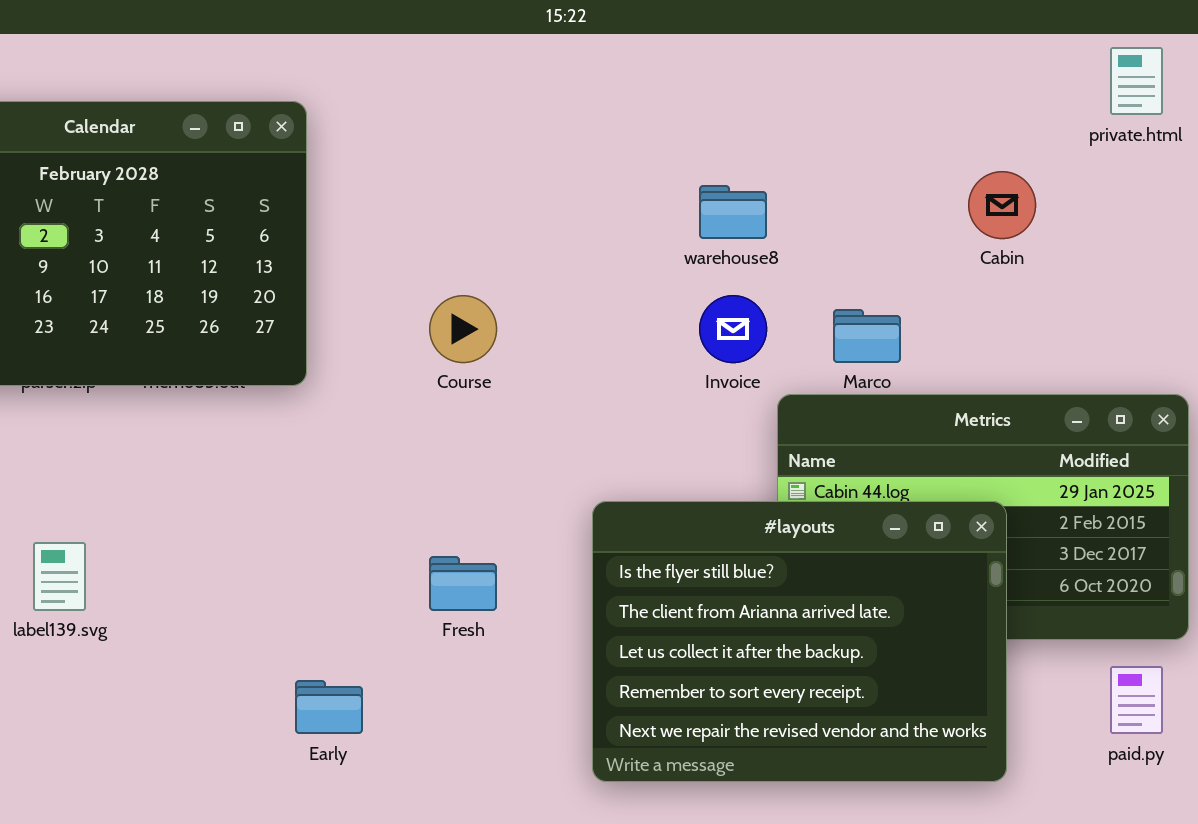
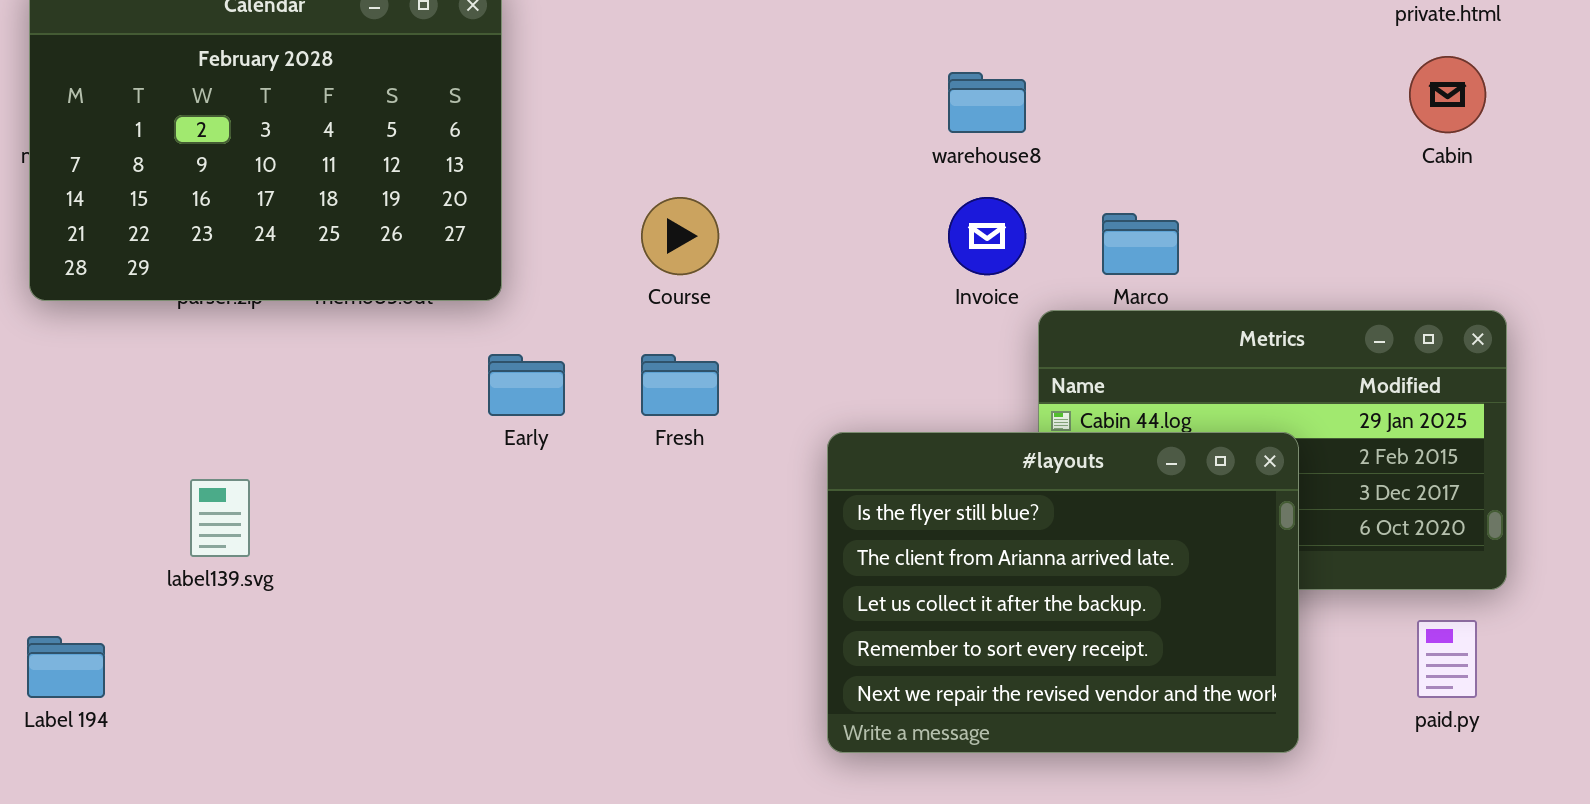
Cabin: [968,171,1036,239] -> [1409,56,1486,133], moved
Fresh: [429,556,497,611] -> [641,354,719,416], moved
Early: [295,680,363,734] -> [488,354,565,416], moved

